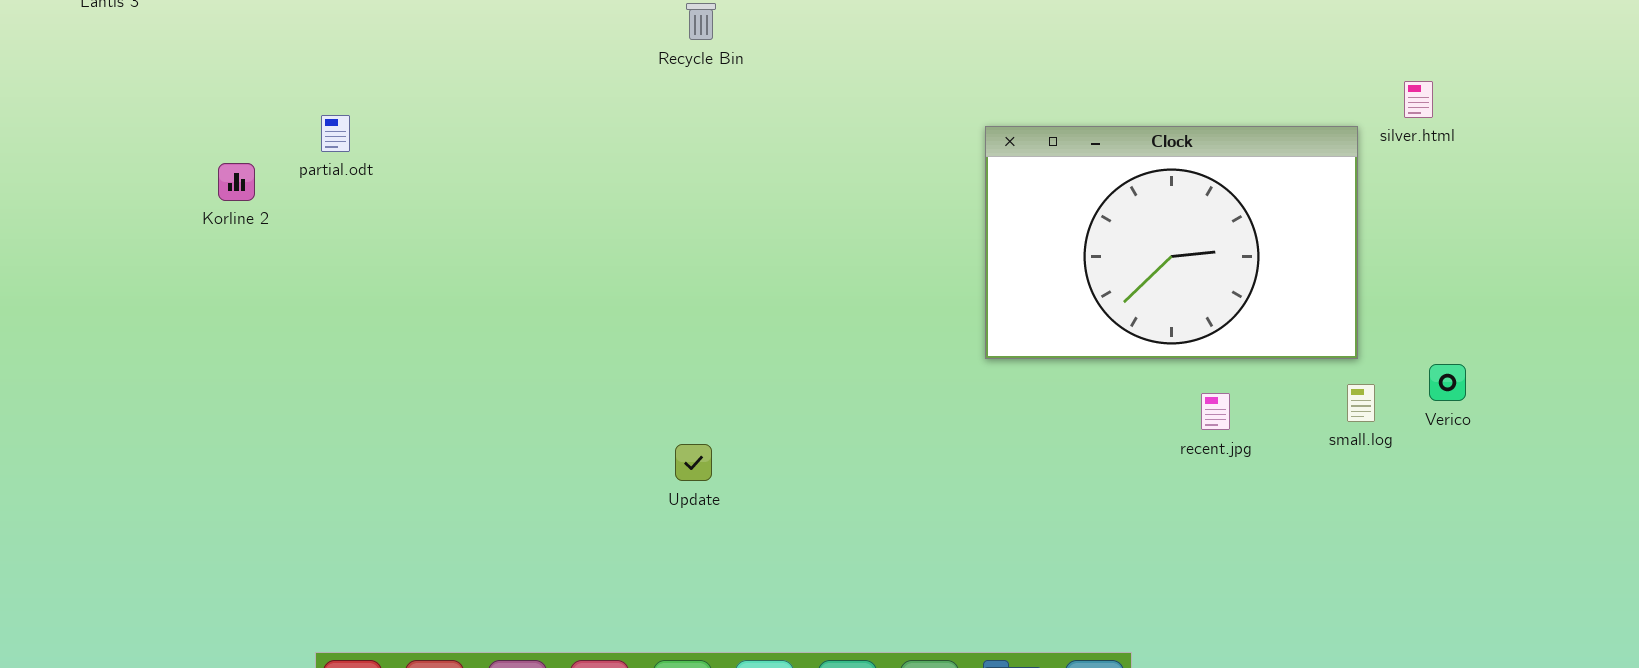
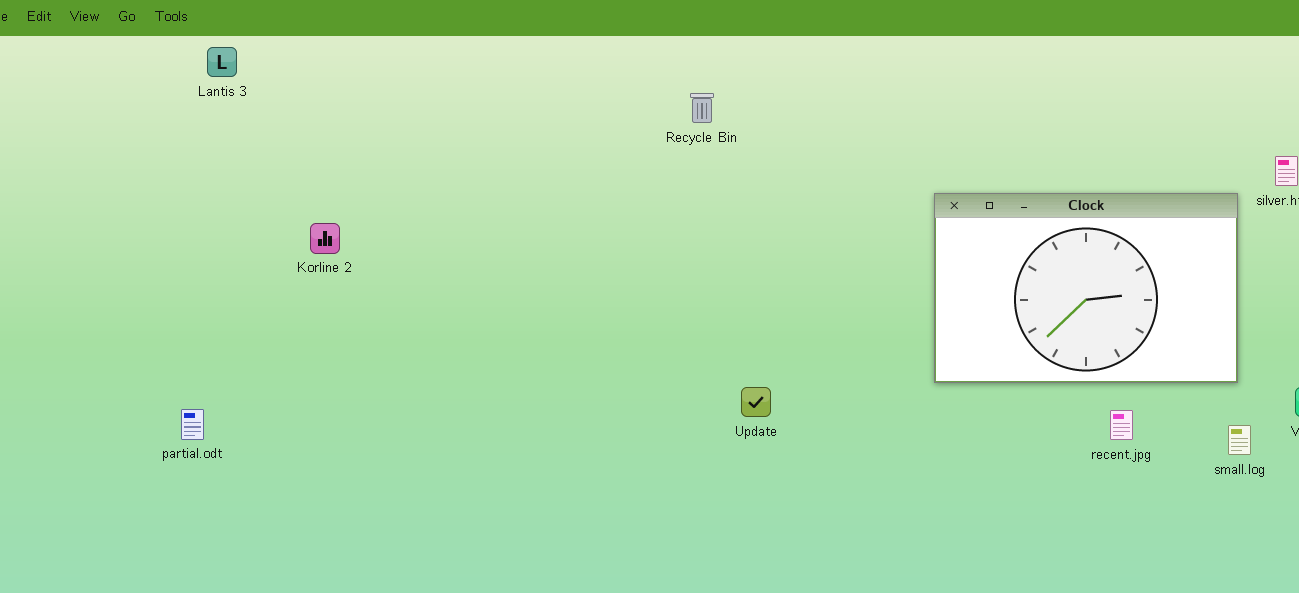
partial.odt: [321,115,350,152] -> [181,409,204,440], moved
small.log: [1347,384,1375,422] -> [1228,425,1251,455], moved
Update: [675,444,712,481] -> [741,387,771,417], moved

